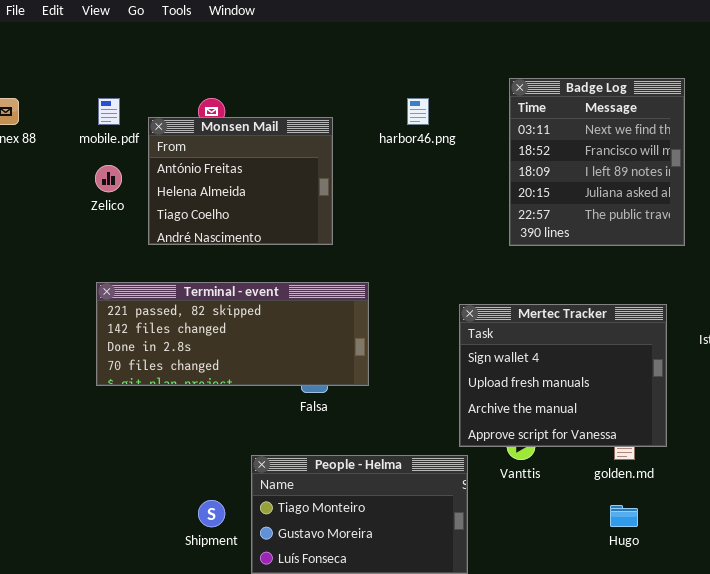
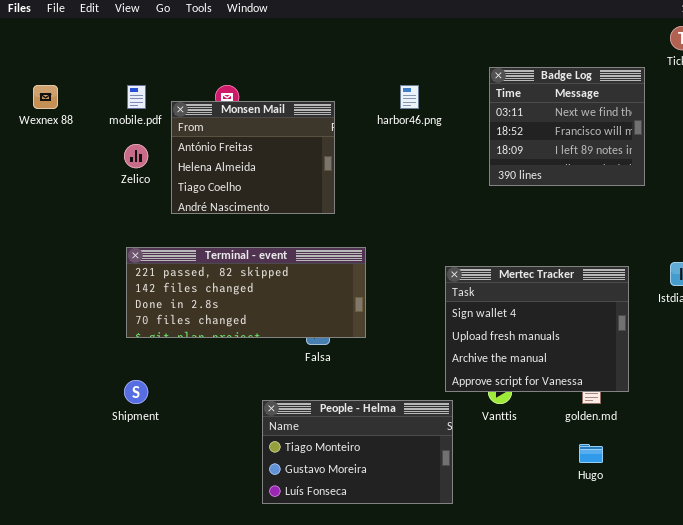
Badge Log: [509,78,685,246] -> [489,67,645,186], resized
Shipment: [198,500,225,527] -> [124,380,148,404], moved

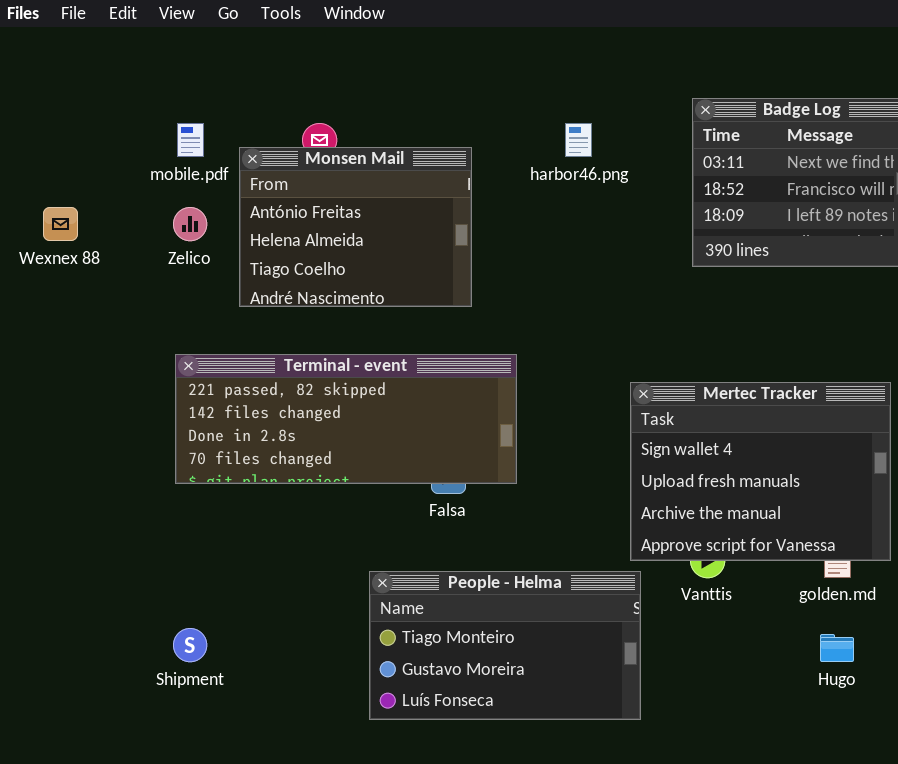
Wexnex 88: [33,85,58,109] -> [43,207,78,241], moved
Shipment: [124,380,148,404] -> [173,628,207,662], moved

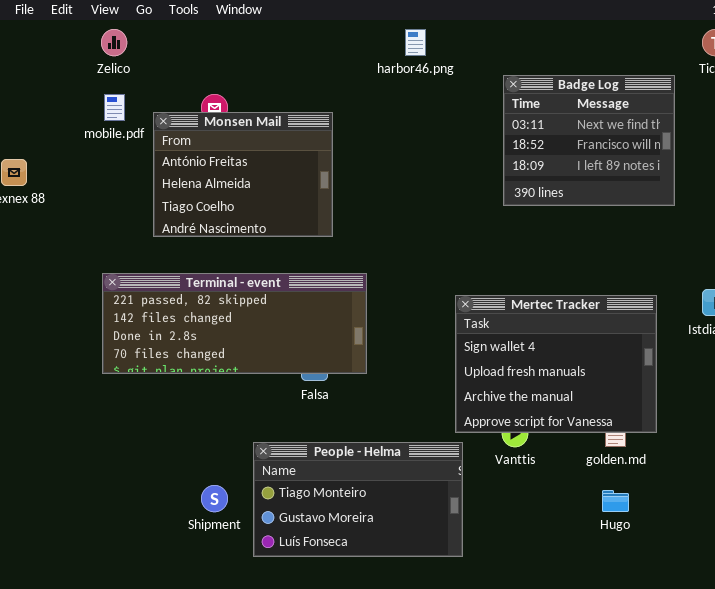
harbor46.png: [565,123,592,157] -> [405,29,426,56], moved
Zelico: [173,207,207,241] -> [101,29,127,56], moved
Shipment: [173,628,207,662] -> [201,485,228,512], moved

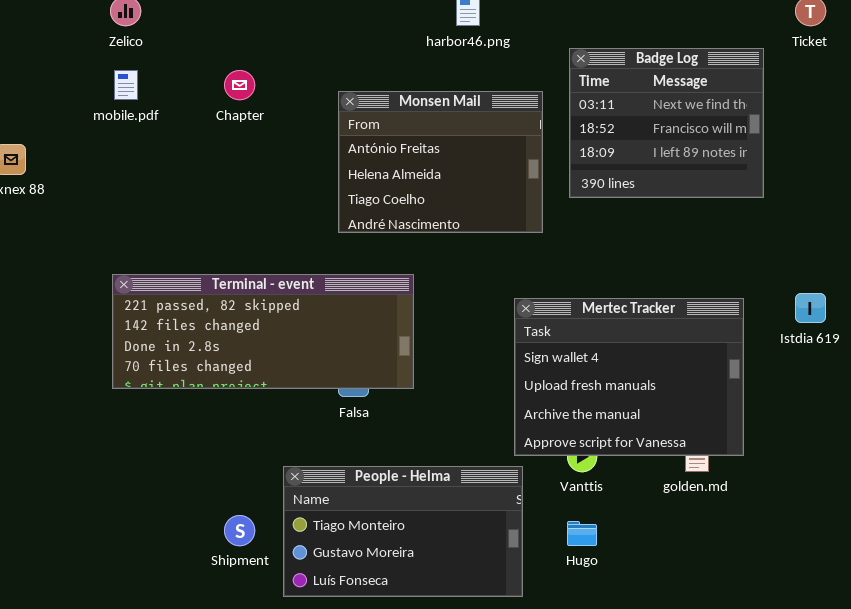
Monsen Mail: [153,112,333,237] -> [338,91,543,233], moved
Hugo: [602,490,629,512] -> [567,521,597,546], moved

